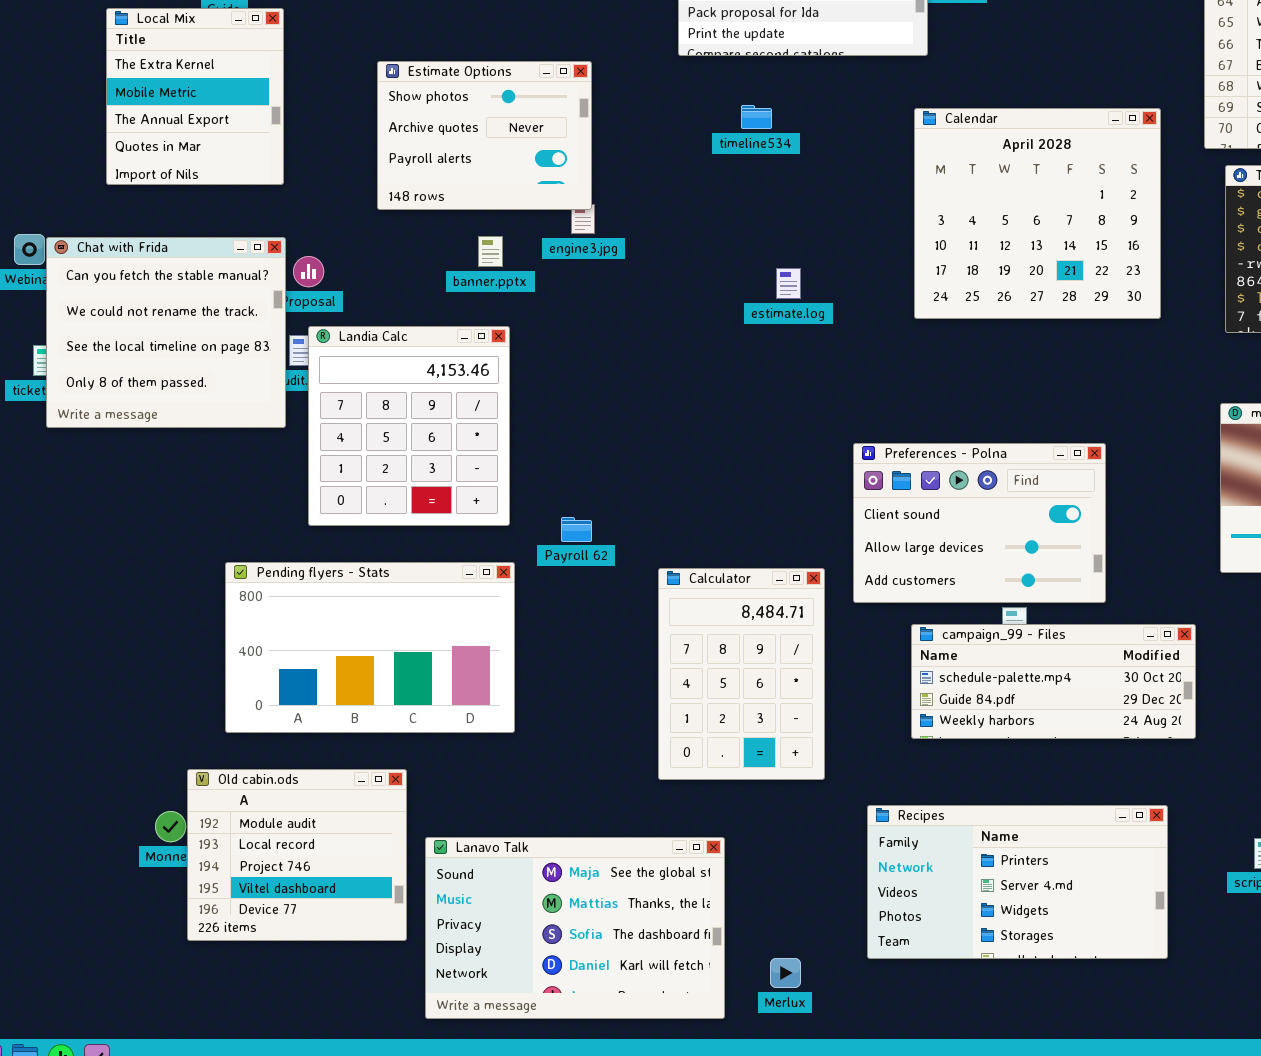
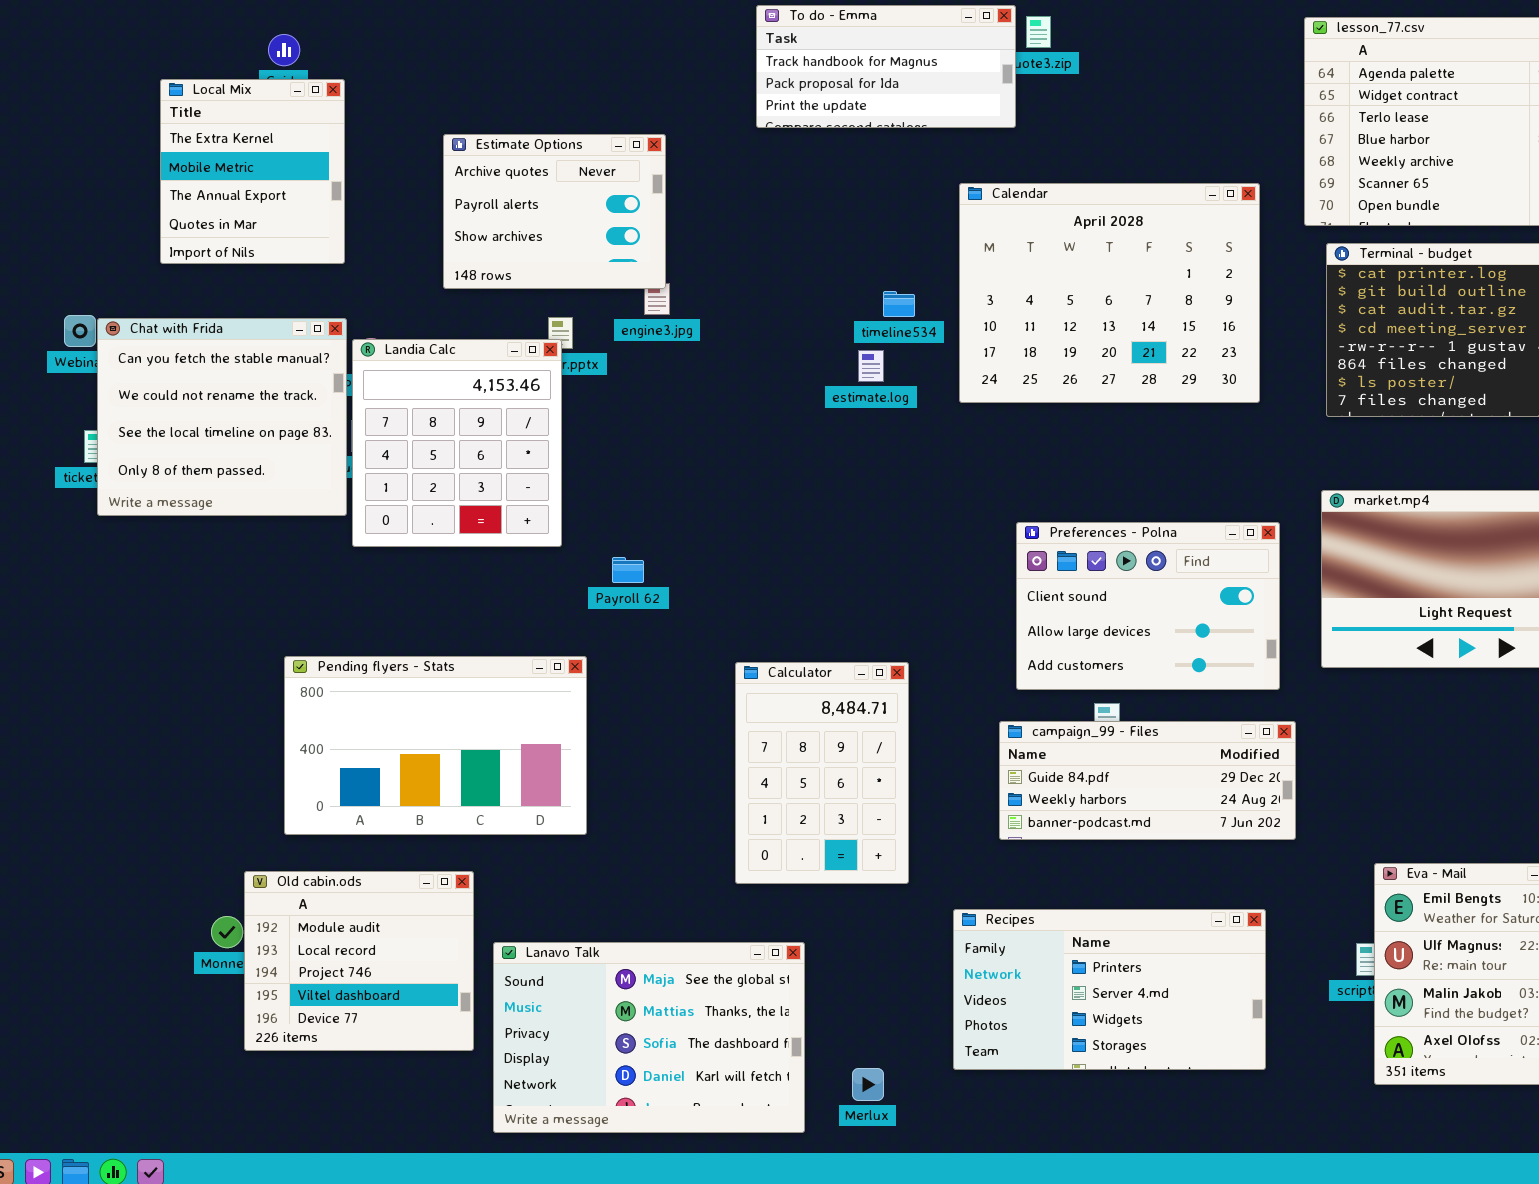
Estimate Options: [377,61,592,210] -> [443,134,666,289], scrolled down 1 row
timeline534: [741,105,772,129] -> [883,291,915,317], moved
Calendar: [914,108,1161,319] -> [959,183,1260,403], resized
Landia Calc: [308,326,510,526] -> [352,339,562,547], moved
Preferences - Polna: [853,443,1106,603] -> [1016,522,1280,690], moved
Payroll 62: [561,517,592,542] -> [612,557,644,583], moved
campaign_99 - Files: [911,624,1196,739] -> [999,721,1296,840], scrolled down 1 row

